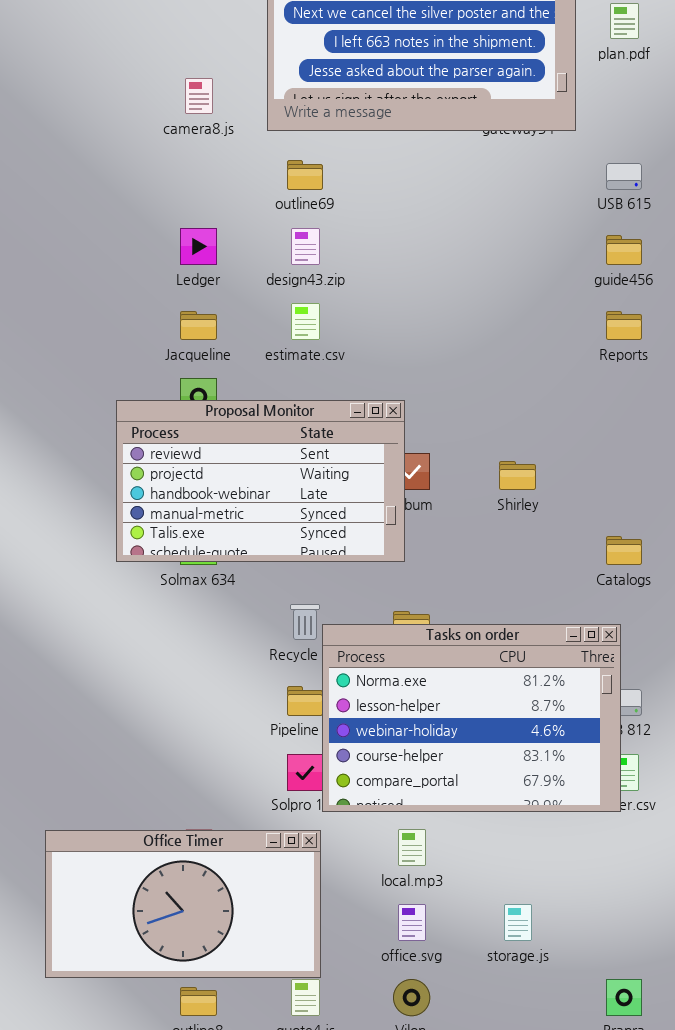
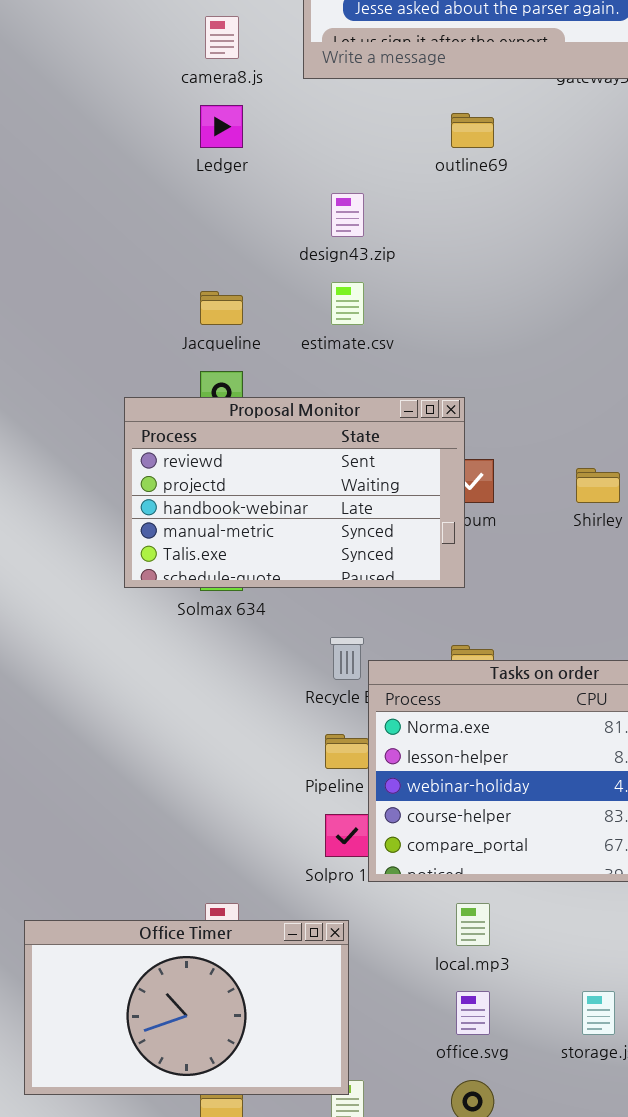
outline69: [287,160,323,190] -> [451,113,494,148], moved
Ledger: [180,228,217,265] -> [200,105,243,148], moved
Office Timer: [45,830,321,978] -> [24,920,349,1095], moved

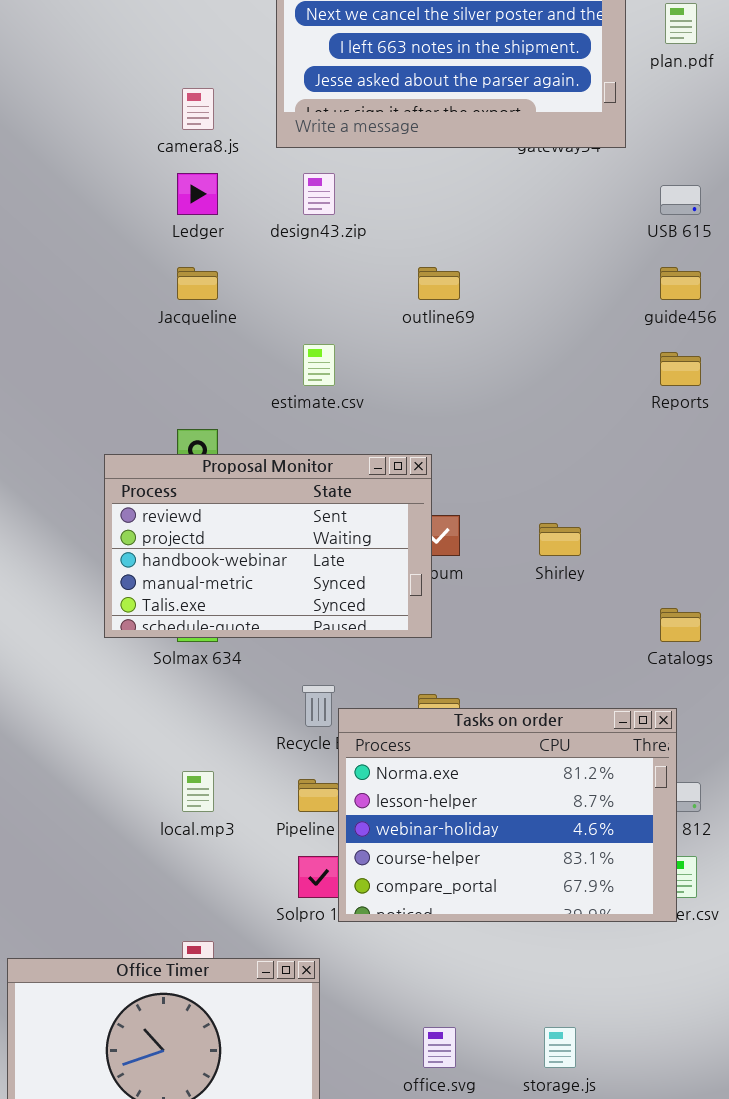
outline69: [451,113,494,148] -> [418,267,460,300], moved
design43.zip: [331,193,364,237] -> [303,173,335,215], moved
Jacqueline: [200,291,243,325] -> [177,267,218,300], moved
local.mp3: [456,903,490,946] -> [182,771,214,812], moved

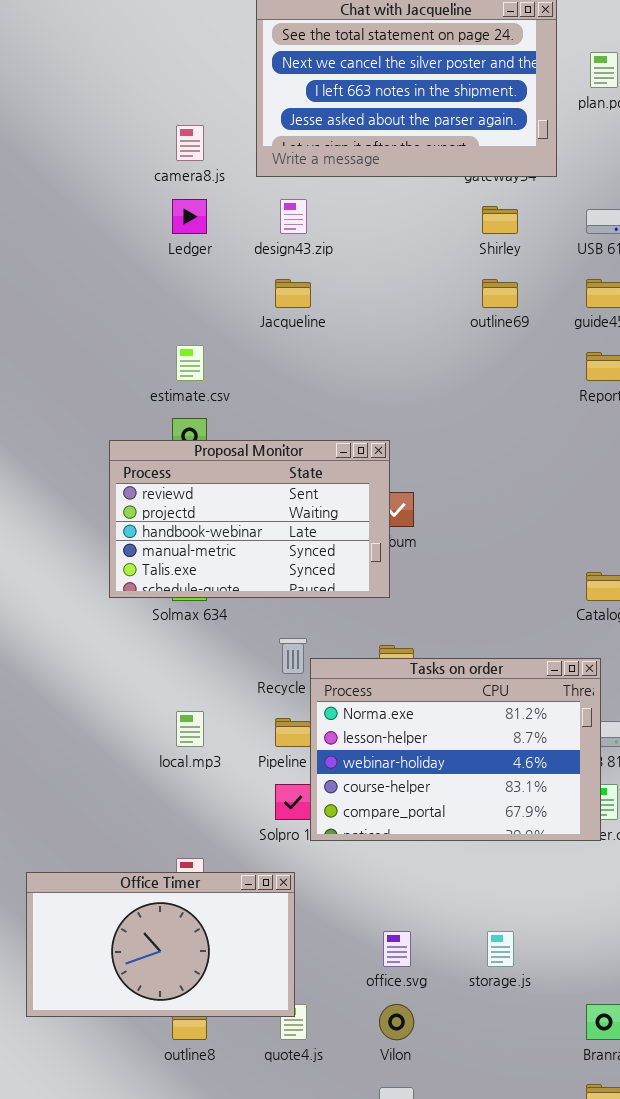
Jacqueline: [177,267,218,300] -> [275,279,311,308], moved
outline69: [418,267,460,300] -> [482,279,518,308], moved
estimate.csv: [303,344,335,386] -> [176,345,204,381], moved
Shirley: [539,523,581,556] -> [482,206,518,234], moved

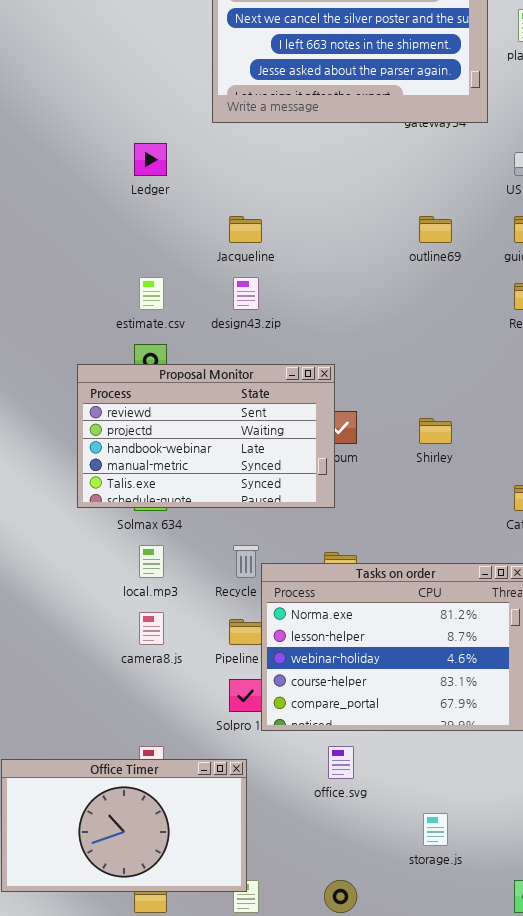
camera8.js: [176,125,204,161] -> [139,612,164,645], moved
design43.zip: [280,199,307,234] -> [233,277,259,310], moved
Shirley: [482,206,518,234] -> [419,418,452,444], moved
local.mp3: [176,711,204,747] -> [139,545,164,578], moved
office.svg: [383,931,411,967] -> [328,746,354,779], moved

